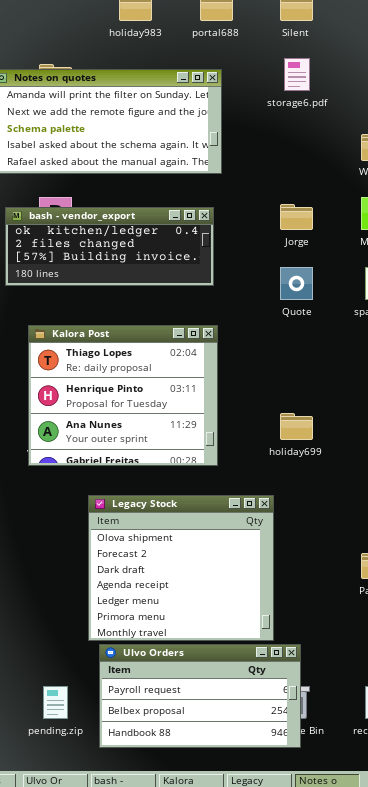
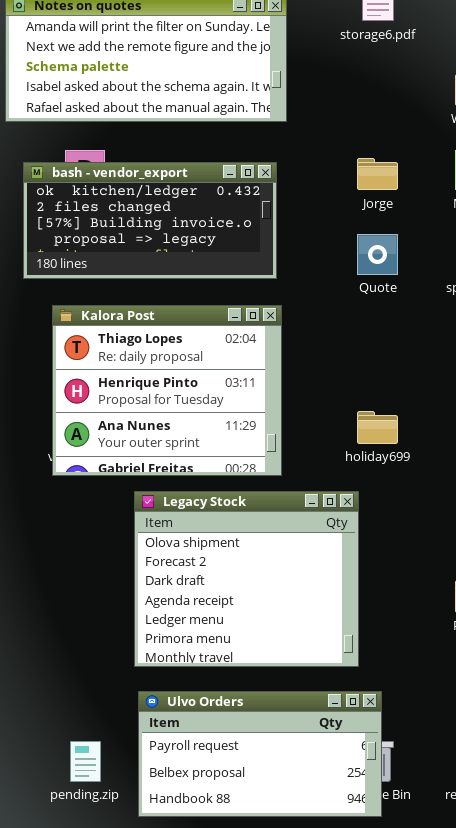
bash - vendor_export: [5,207,214,286] -> [23,162,277,279], resized
Legacy Stock: [88,495,274,641] -> [134,491,359,667], moved

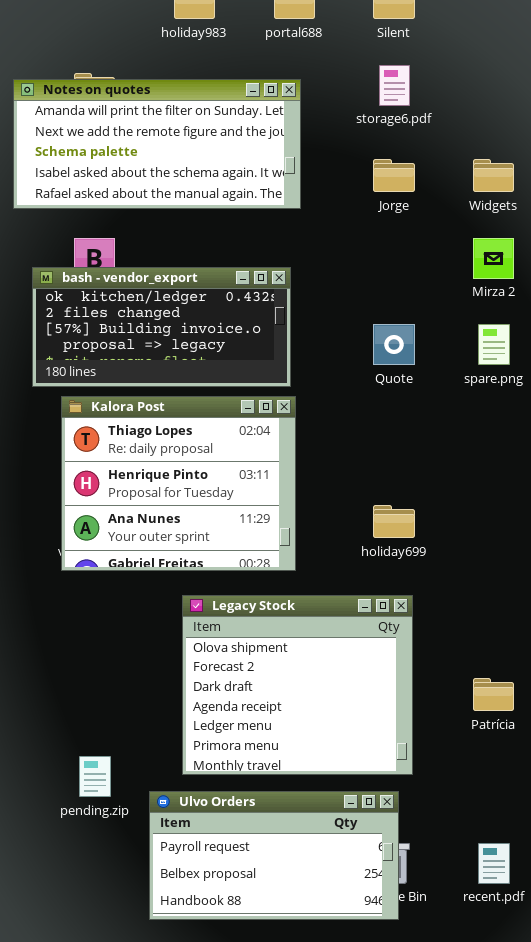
Jorge: [357,158,398,190] -> [373,159,415,192], moved
bash - vendor_export: [23,162,277,279] -> [32,267,291,387], moved
Legacy Stock: [134,491,359,667] -> [182,595,413,775], moved
pending.zip: [70,741,101,782] -> [79,756,111,797], moved

